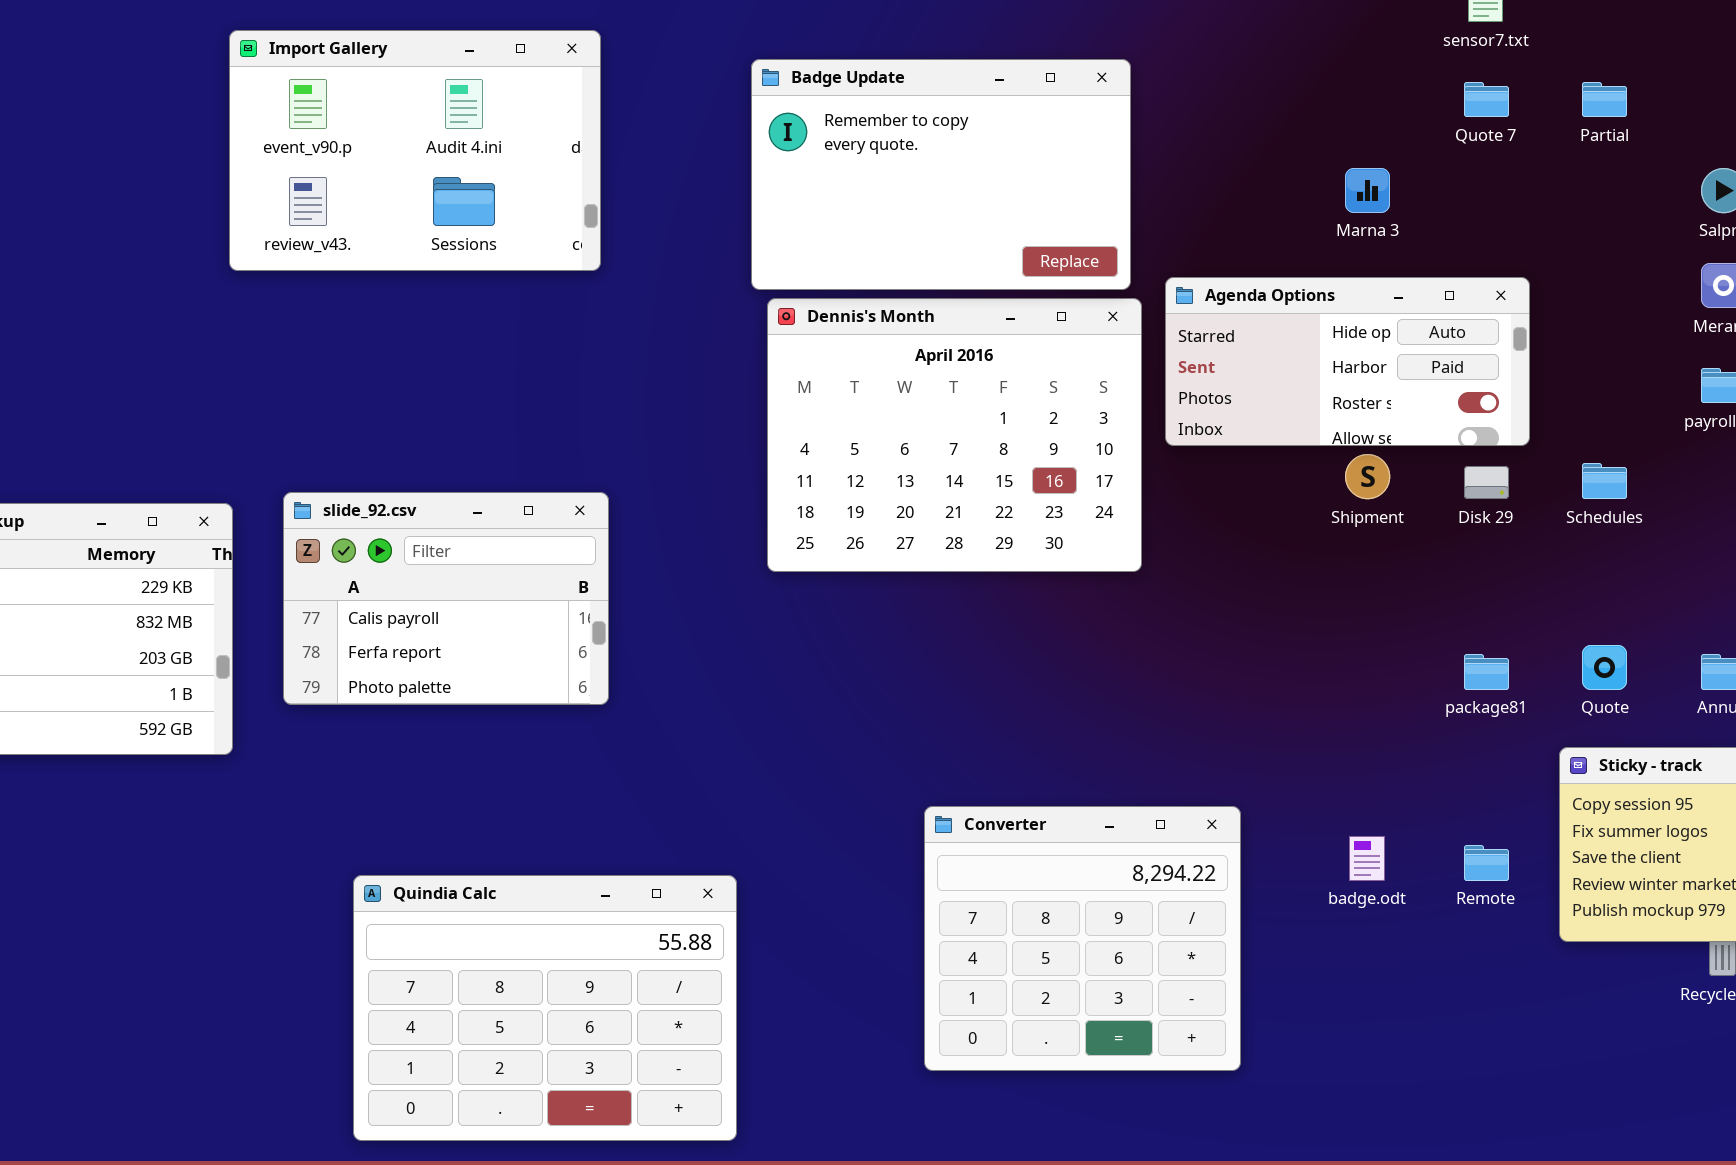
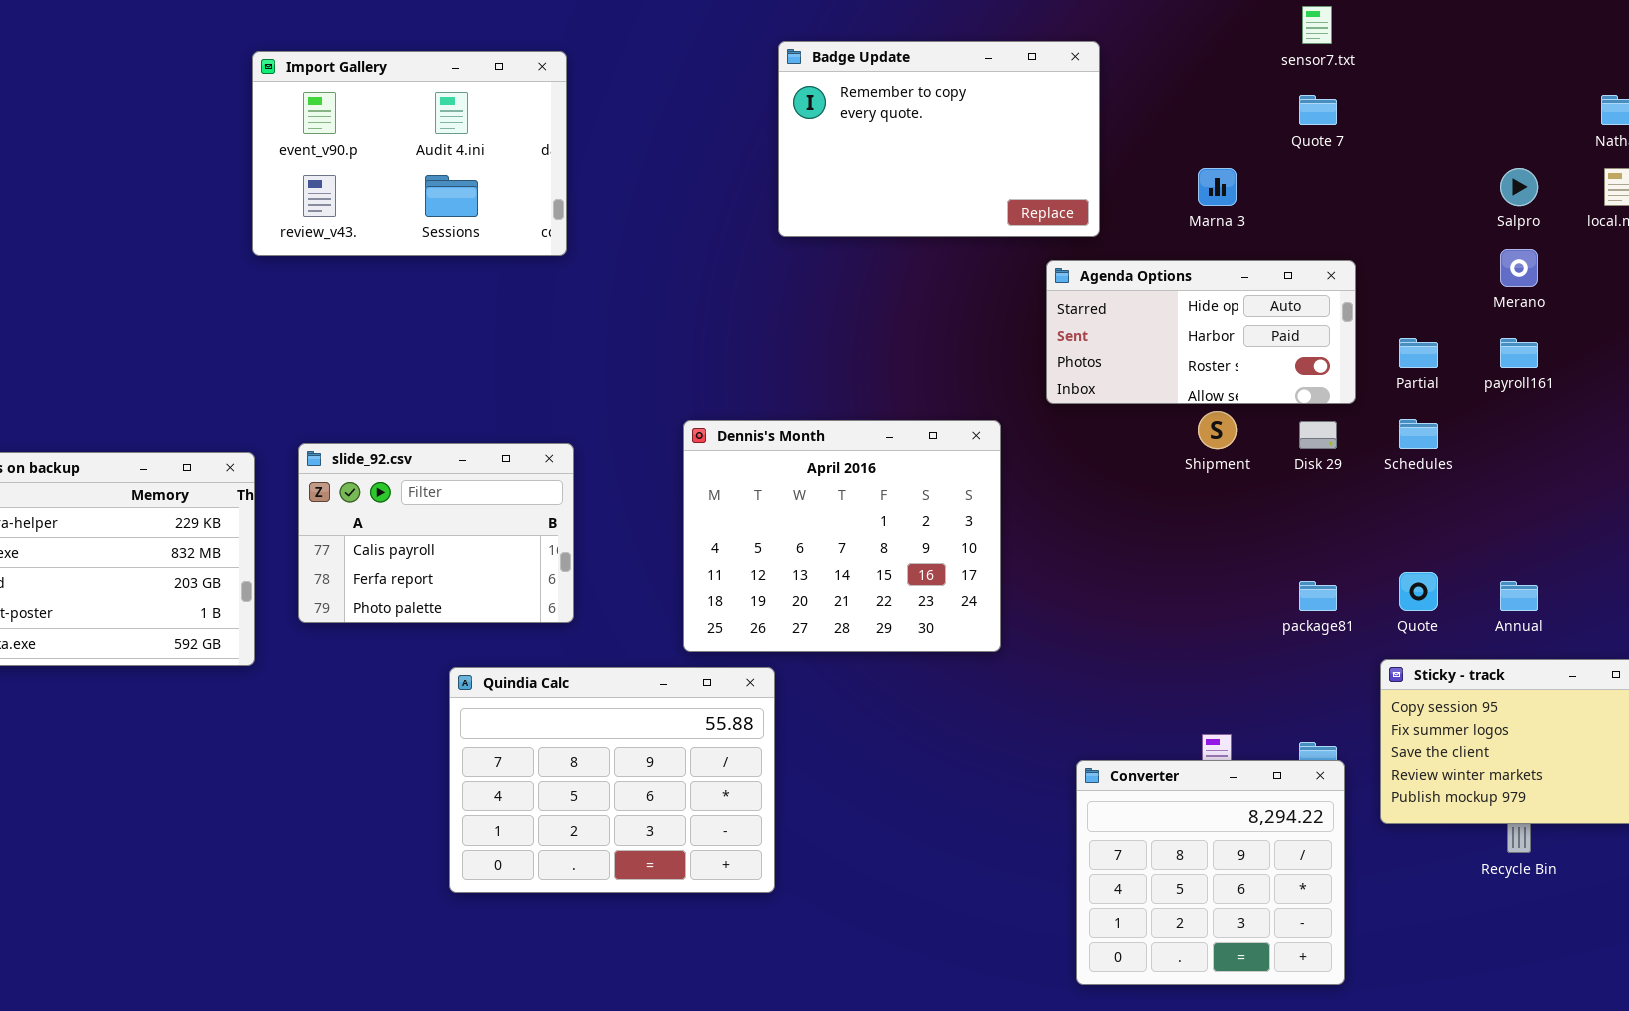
Badge Update: [751,59,1131,290] -> [778,41,1100,237], moved
Partial: [1582,82,1627,117] -> [1399,338,1438,368], moved
Dennis's Month: [767,298,1142,572] -> [683,420,1001,652], moved
Converter: [924,806,1241,1071] -> [1076,760,1345,985], moved
Quindia Calc: [353,875,737,1141] -> [449,667,775,893], moved

